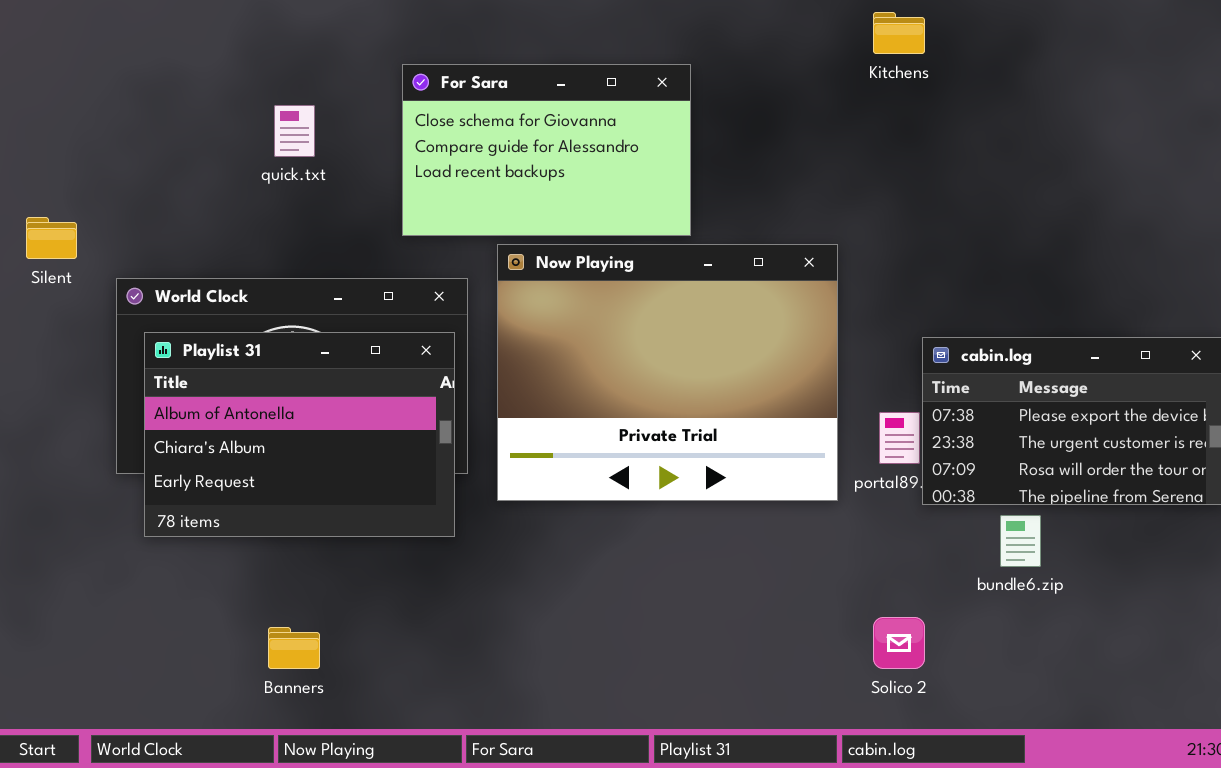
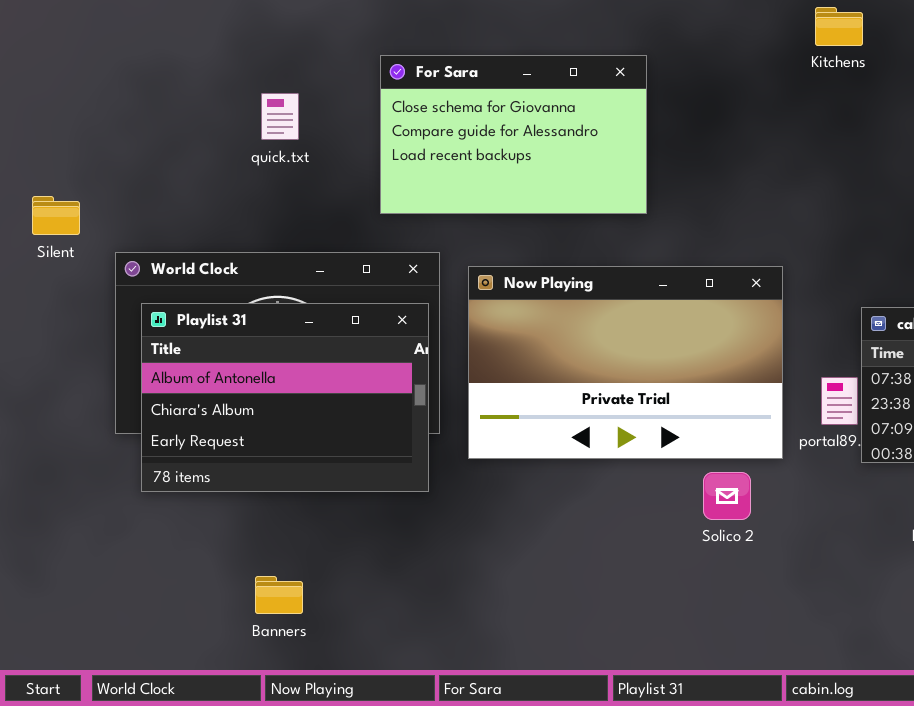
Now Playing: [497,244,838,501] -> [468,266,783,459], resized
Solico 2: [873,617,925,669] -> [703,472,751,520], moved

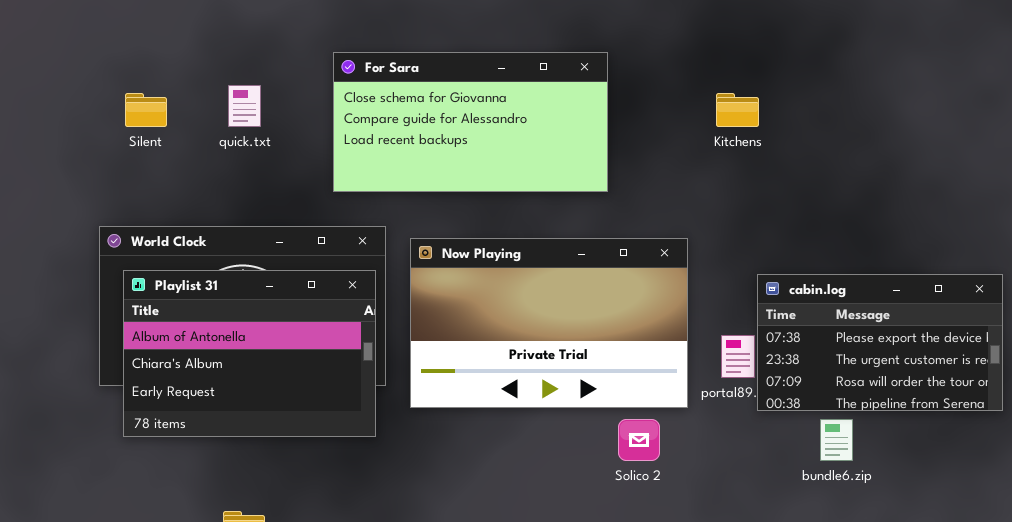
Kitchens: [815,7,863,46] -> [716,93,759,127], moved
For Sara: [380,55,647,214] -> [333,52,608,192], resized
Silent: [32,196,80,235] -> [125,93,167,127], moved

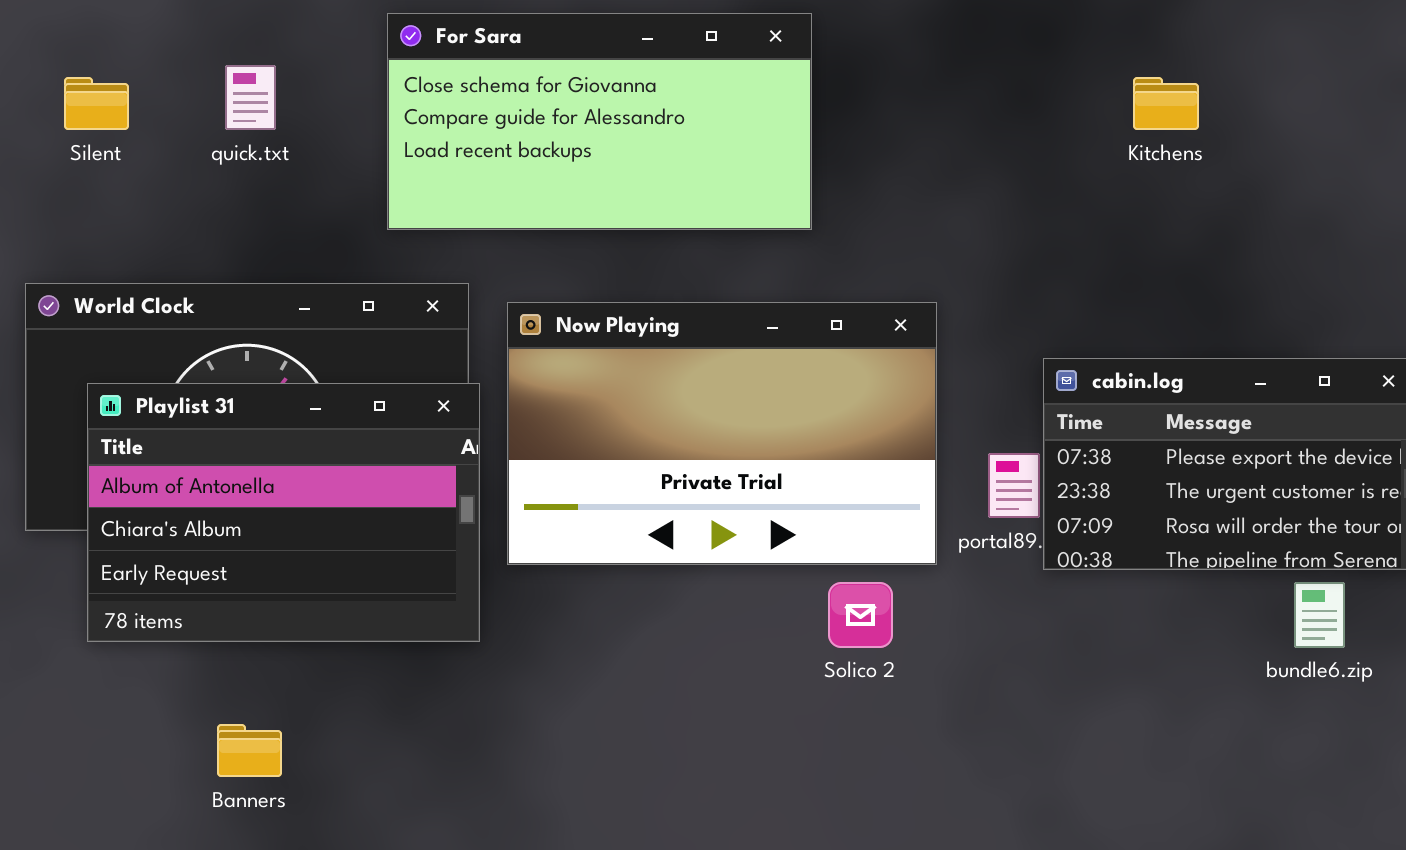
Kitchens: [716,93,759,127] -> [1133,77,1199,130], moved
Playlist 31: [123,270,376,437] -> [87,383,480,642], moved
bundle6.zip: [820,419,853,461] -> [1294,582,1345,648], moved

